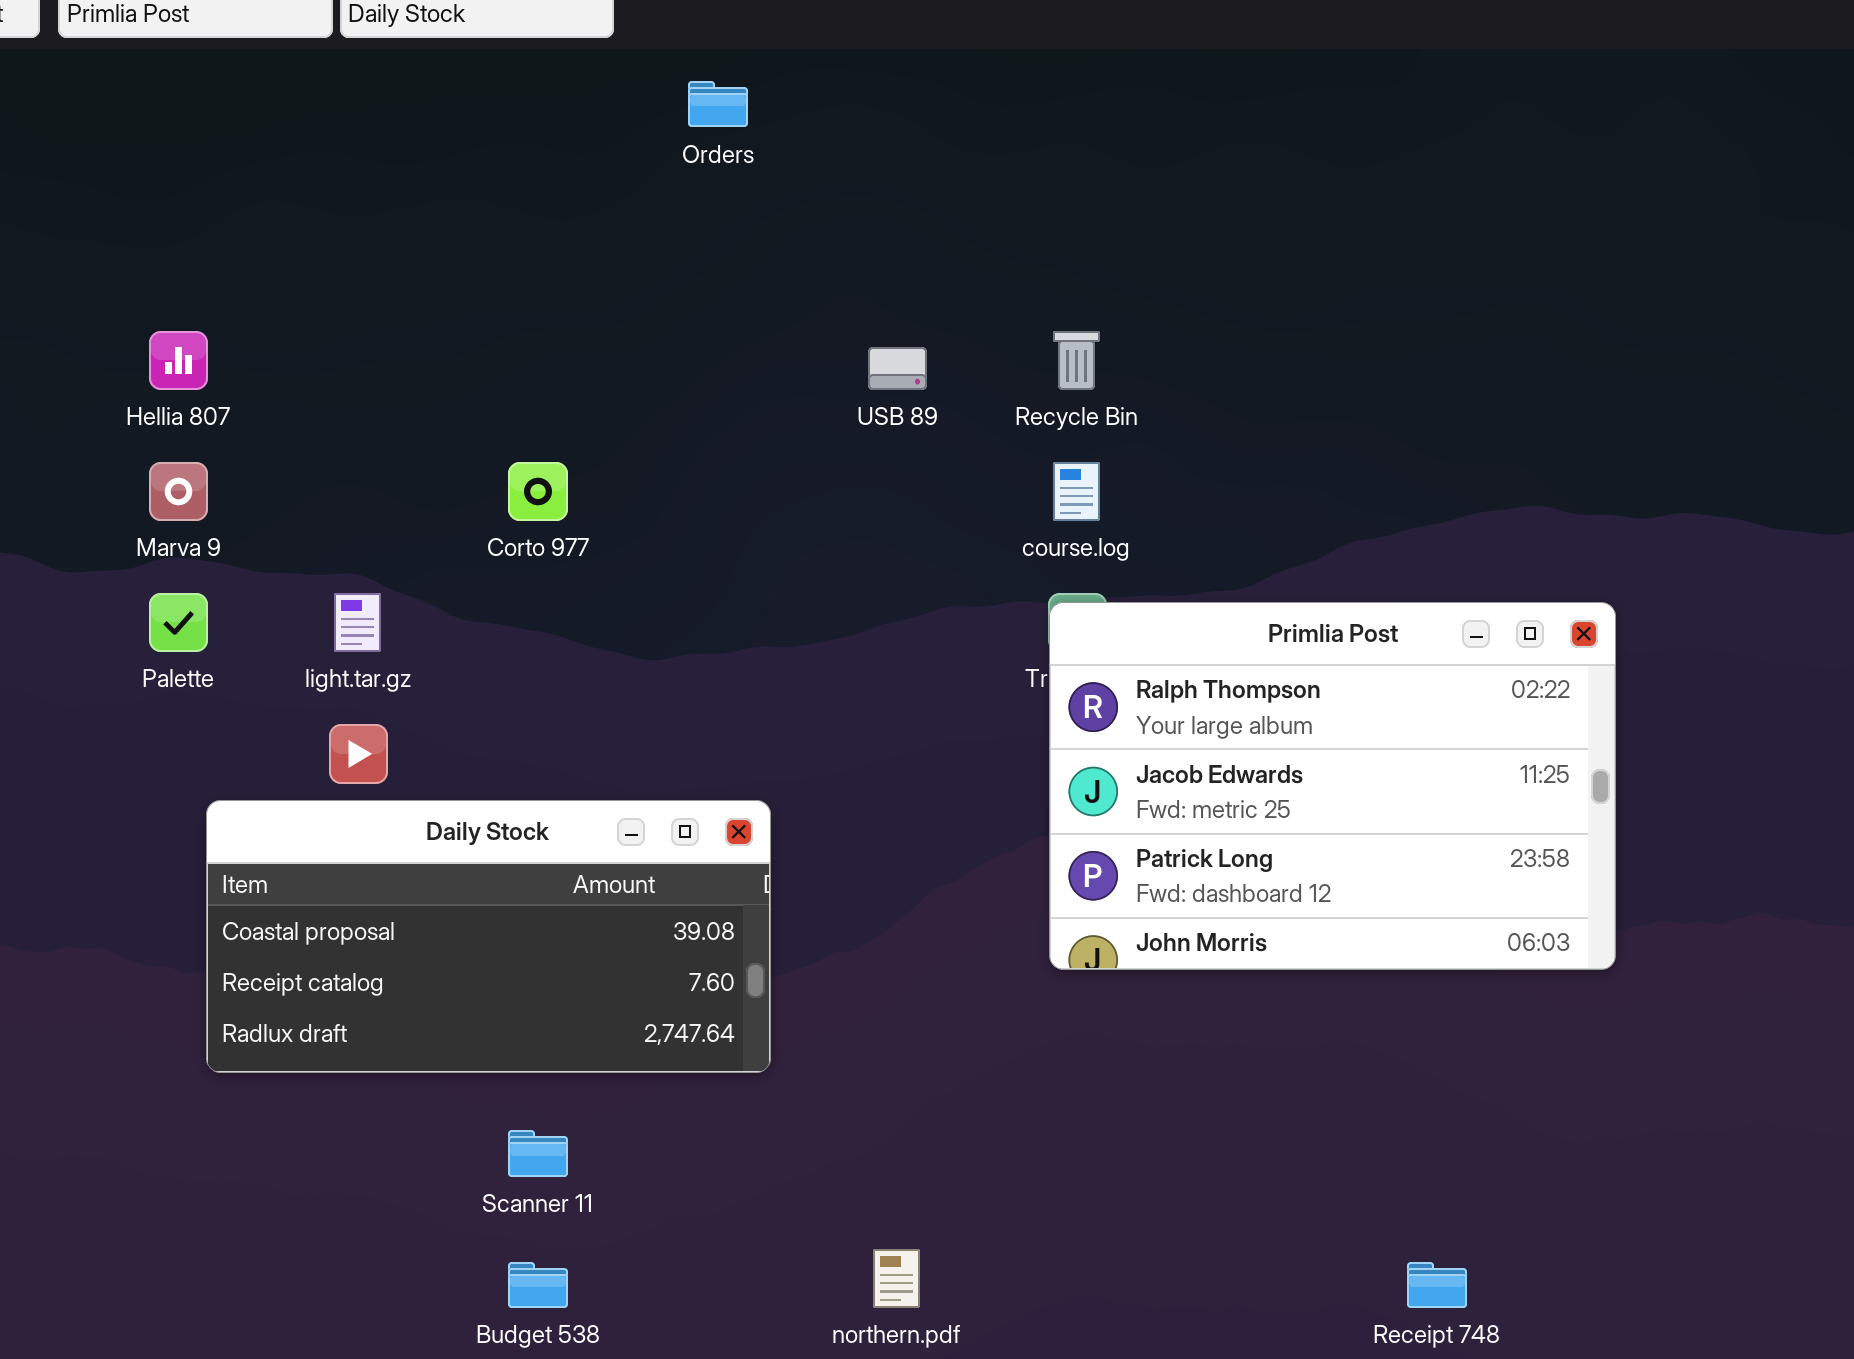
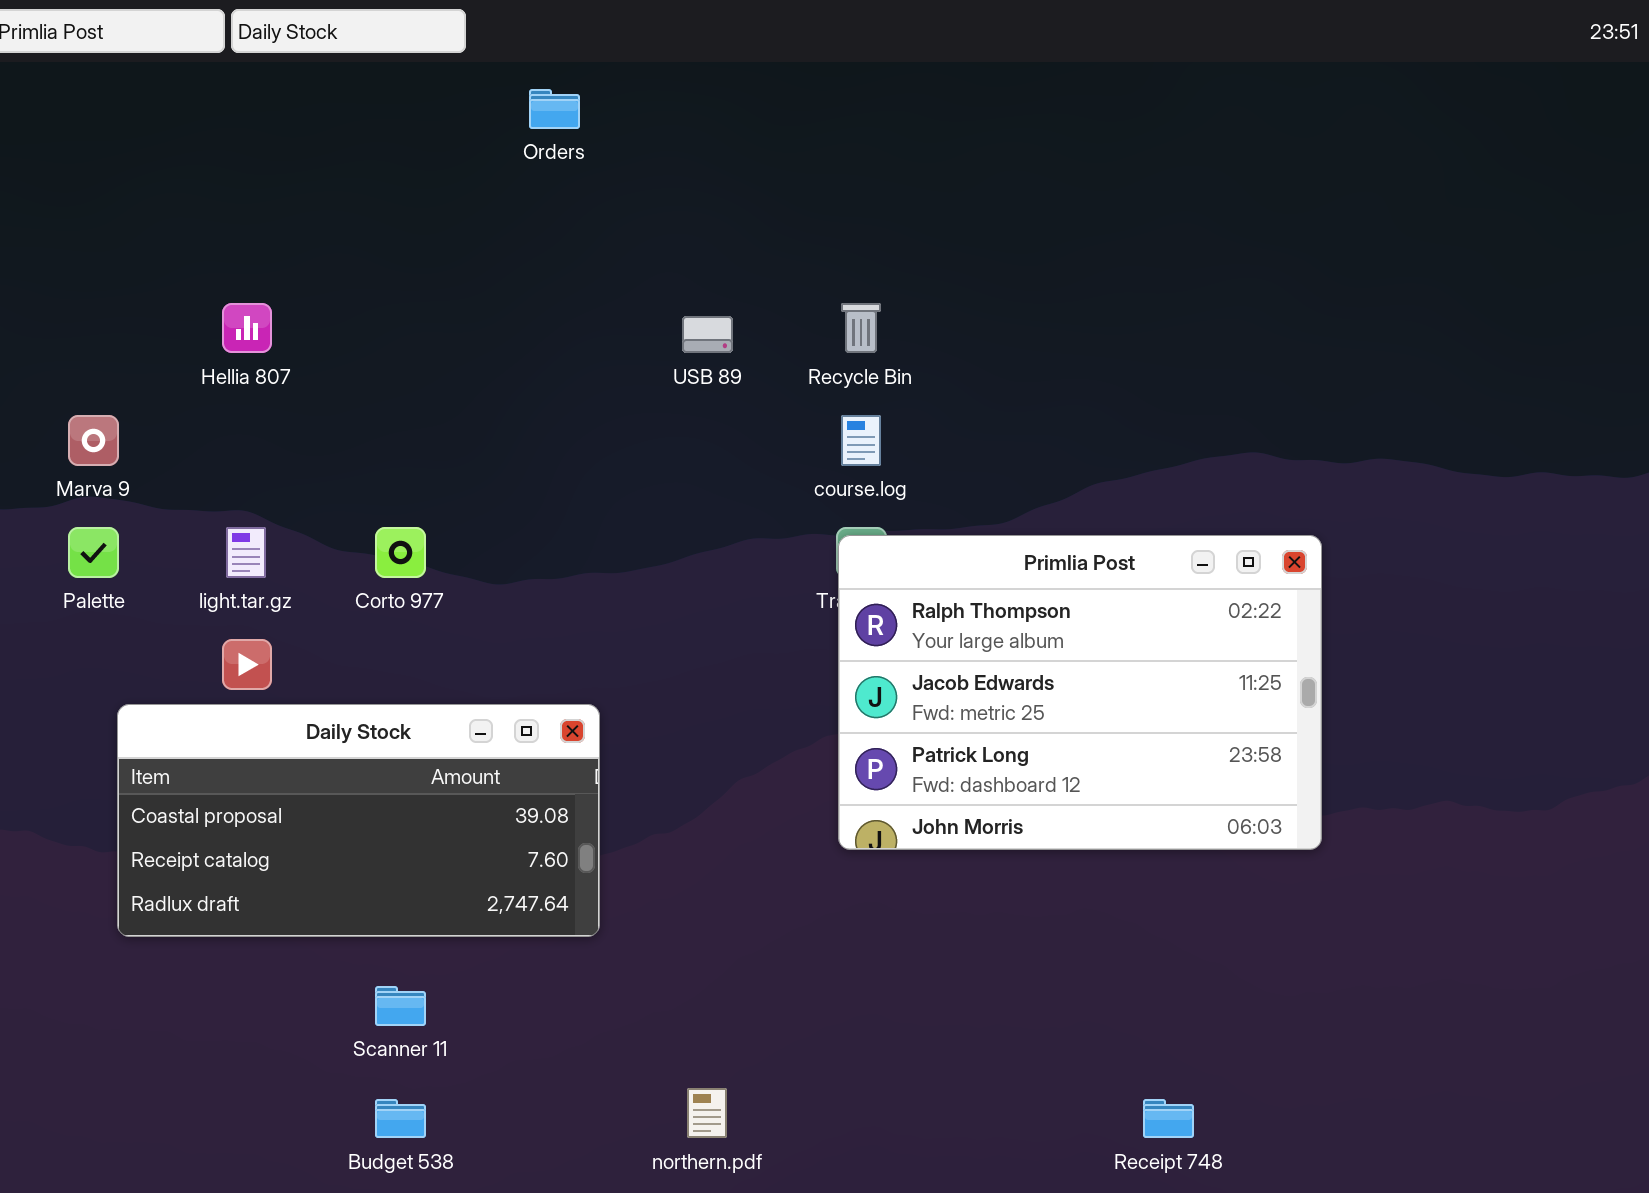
Hellia 807: [149,331,208,390] -> [222,303,272,353], moved
Corto 977: [508,462,568,521] -> [375,527,426,578], moved

